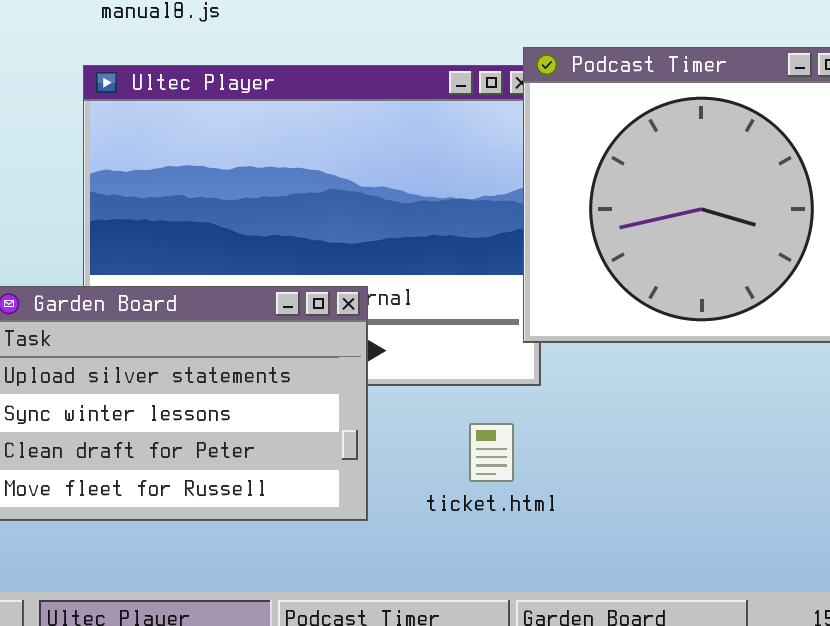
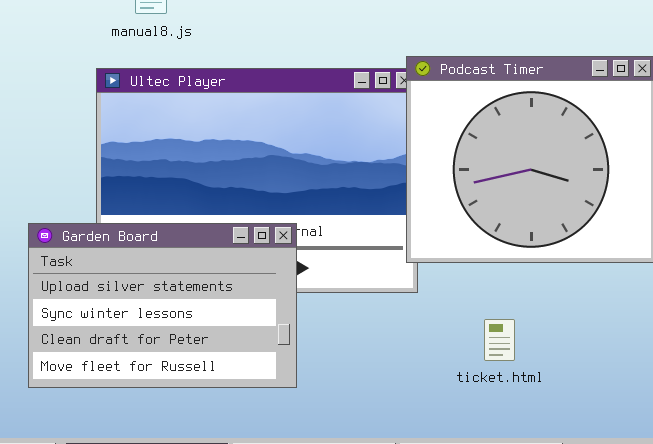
ticket.html: [469,423,514,482] -> [484,319,515,361], moved

